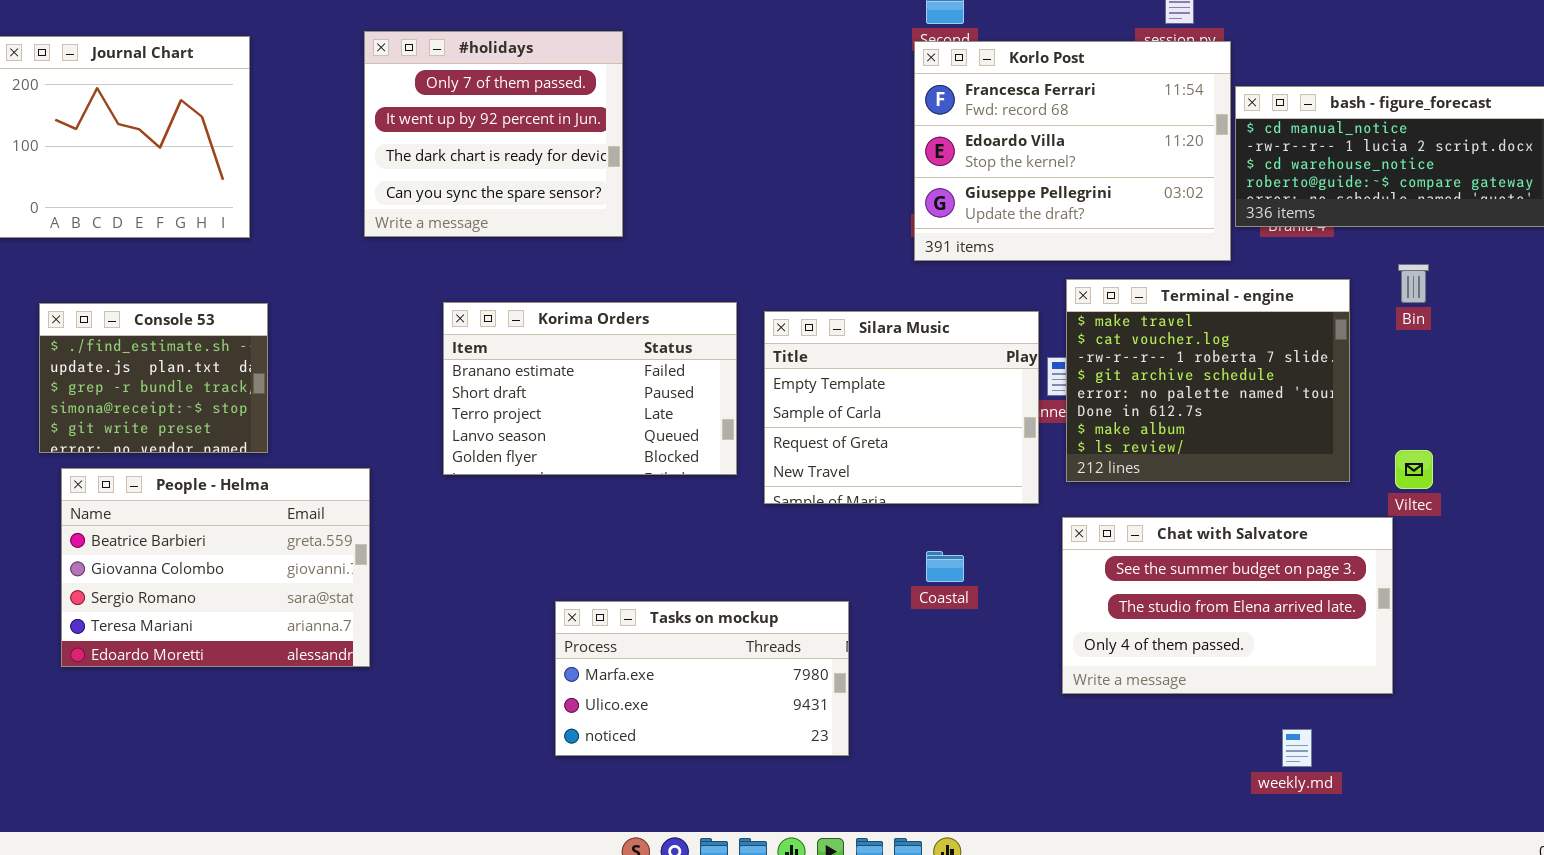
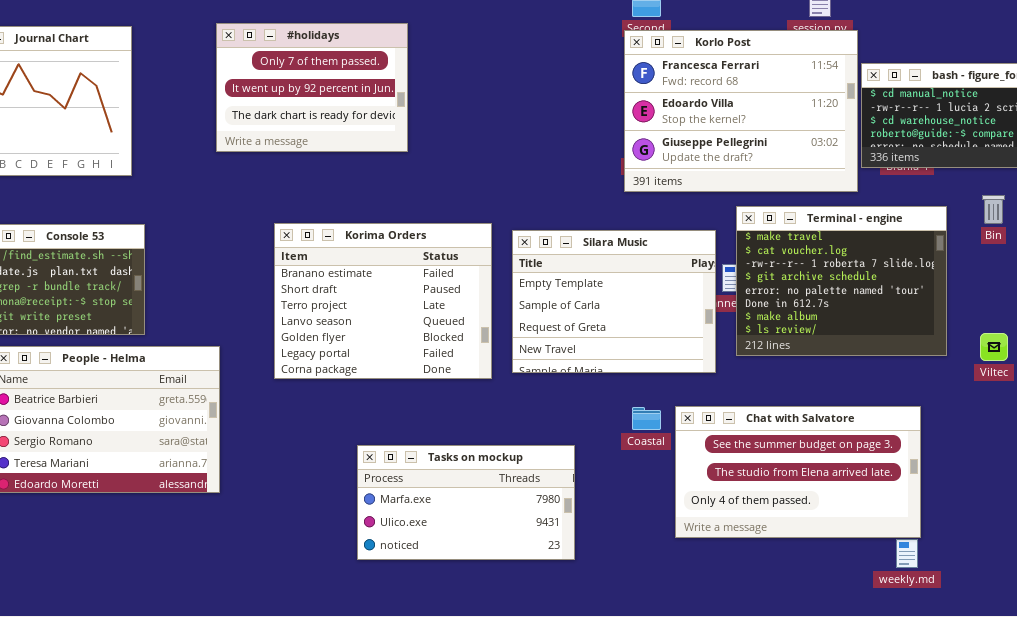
#holidays: [364,31,623,237] -> [216,23,408,152], resized
Korima Orders: [443,302,737,475] -> [274,223,492,379], resized
Chat with Salvatore: [1062,517,1393,694] -> [675,406,921,538], moved

